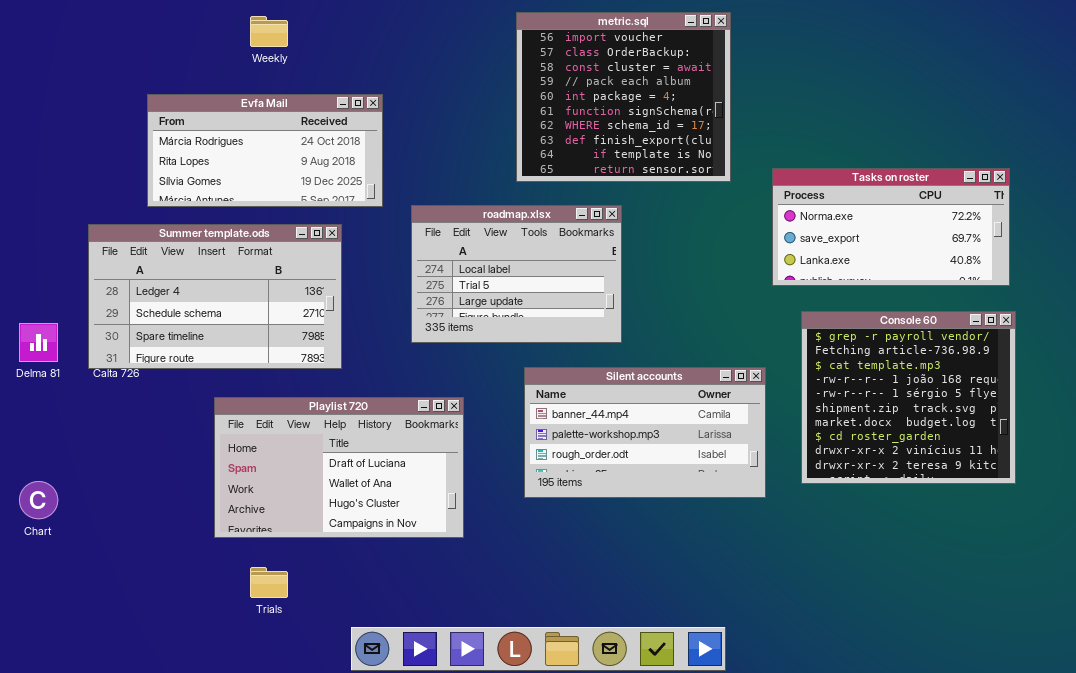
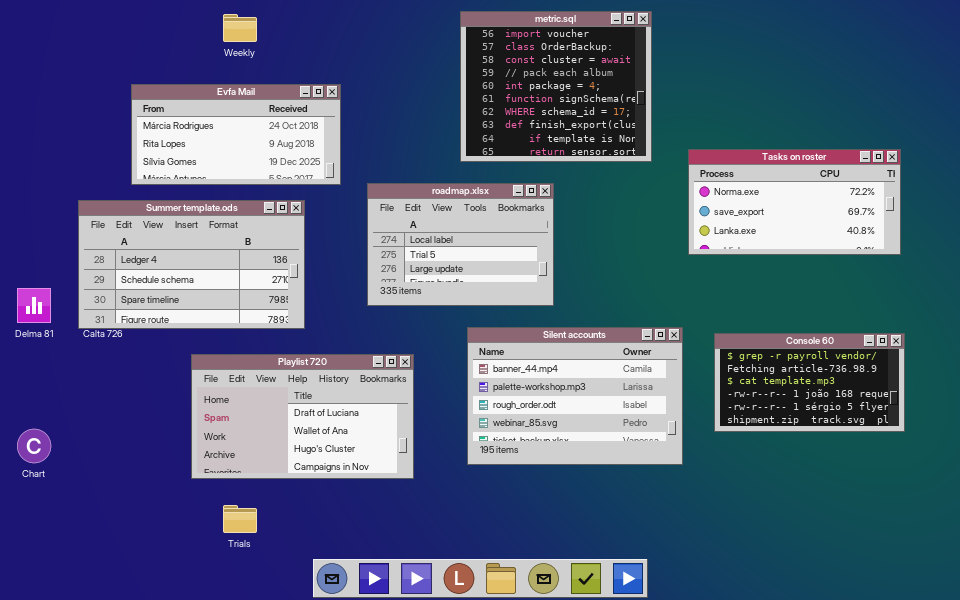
Console 60: [801,311,1016,484] -> [714,333,905,432], resized
Silent accounts: [524,367,766,498] -> [467,327,683,465], resized

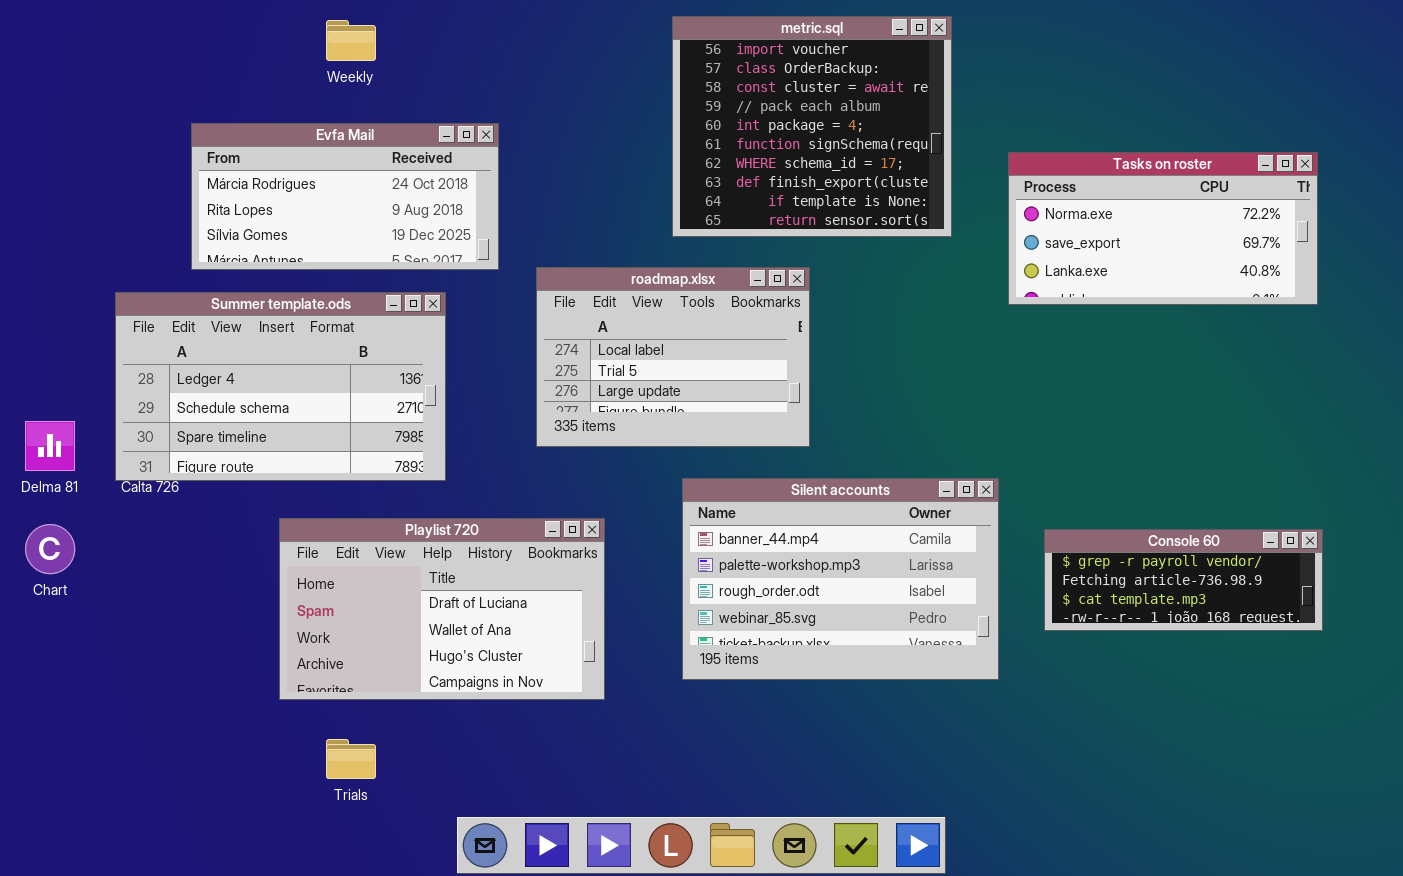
Tasks on roster: [688,149,901,255] -> [1008,152,1318,305], moved
Console 60: [714,333,905,432] -> [1044,529,1323,631], resized
Chart: [17,429,51,463] -> [25,524,75,574], moved

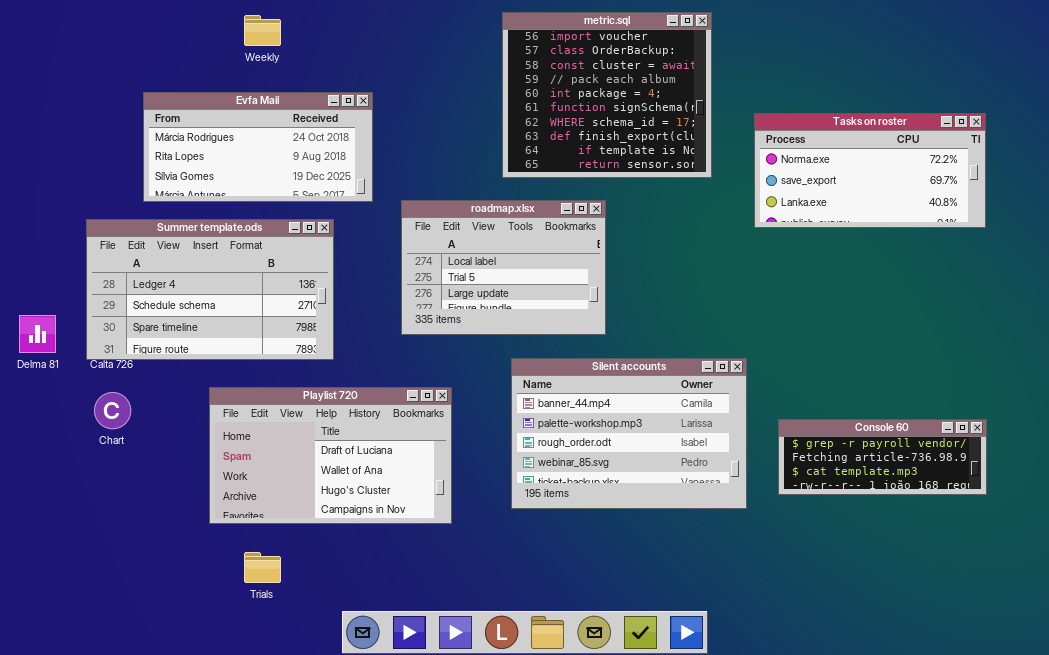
Chart: [25,524,75,574] -> [94,392,131,429], moved
Console 60: [1044,529,1323,631] -> [778,419,987,495], moved

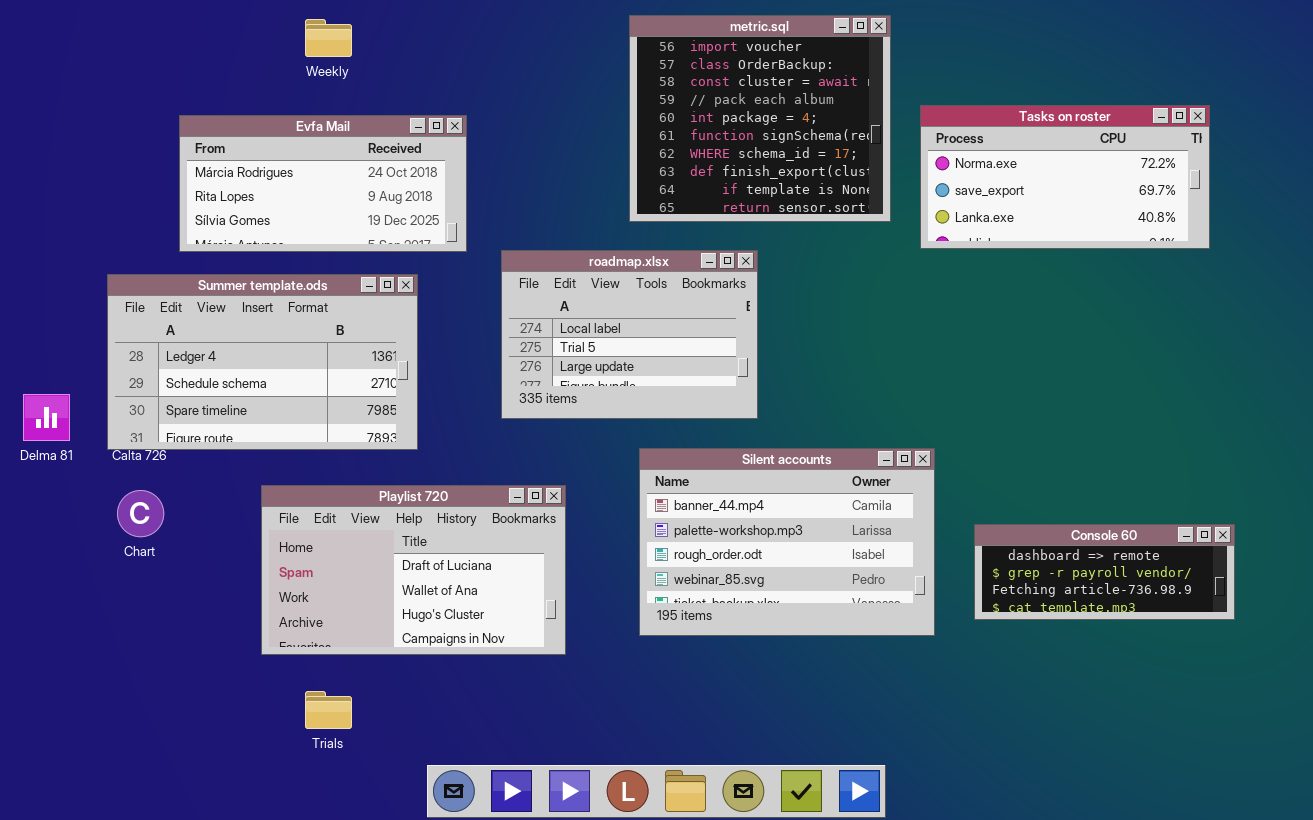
Tasks on roster: [754,113,986,228] -> [920,105,1210,249], moved
Console 60: [778,419,987,495] -> [974,524,1235,620], scrolled up 1 row

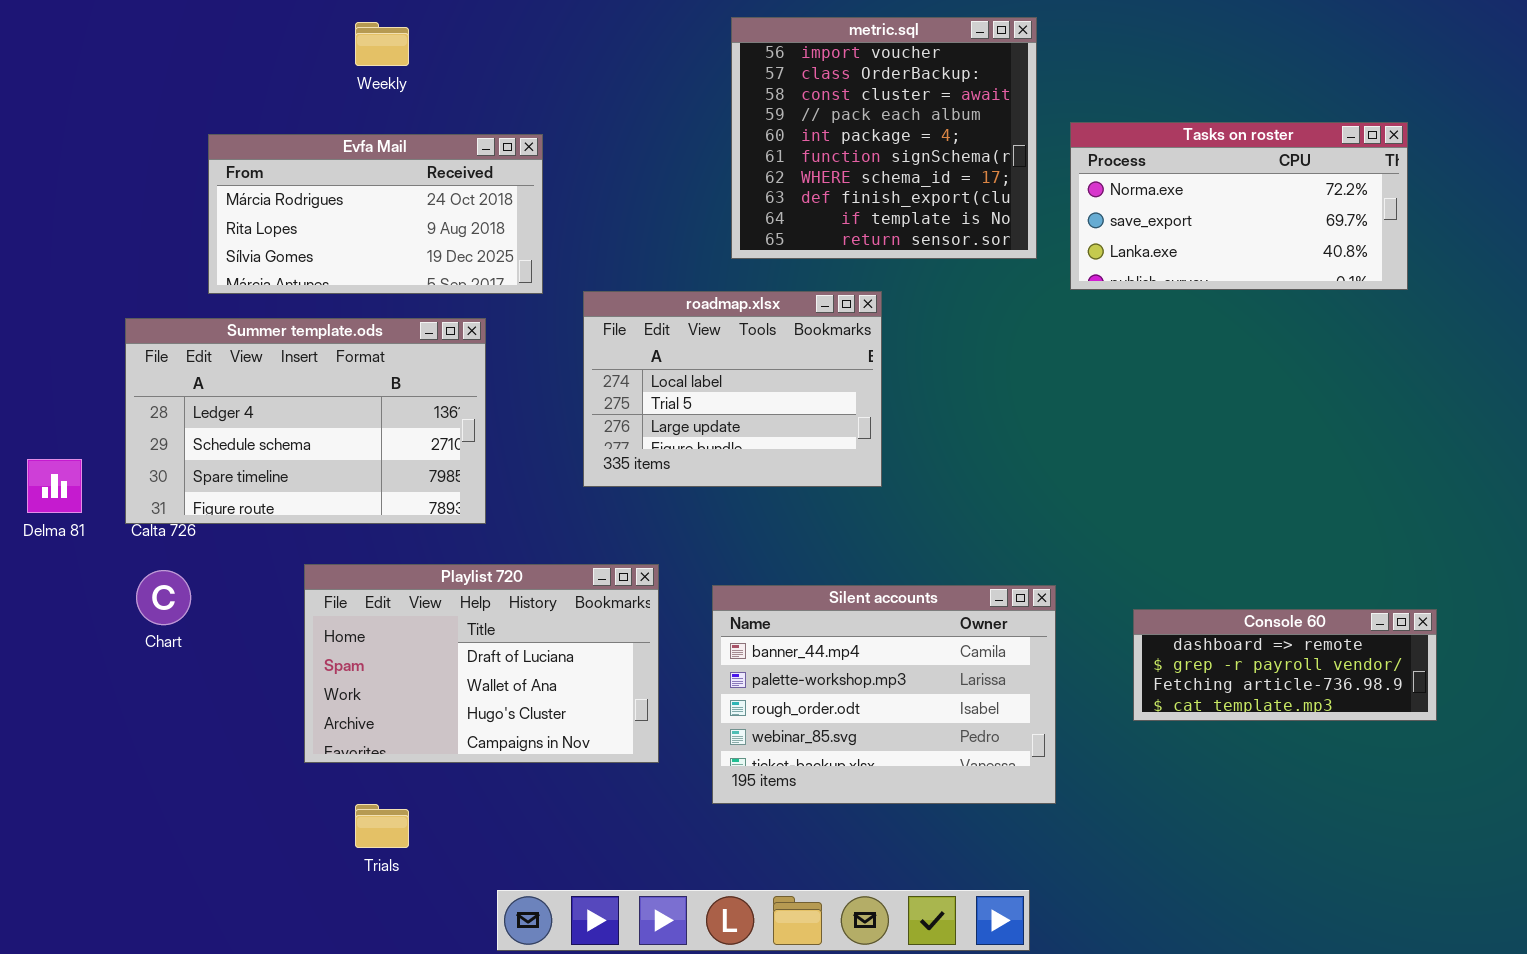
Silent accounts: [639,448,935,636] -> [712,585,1056,804], moved

